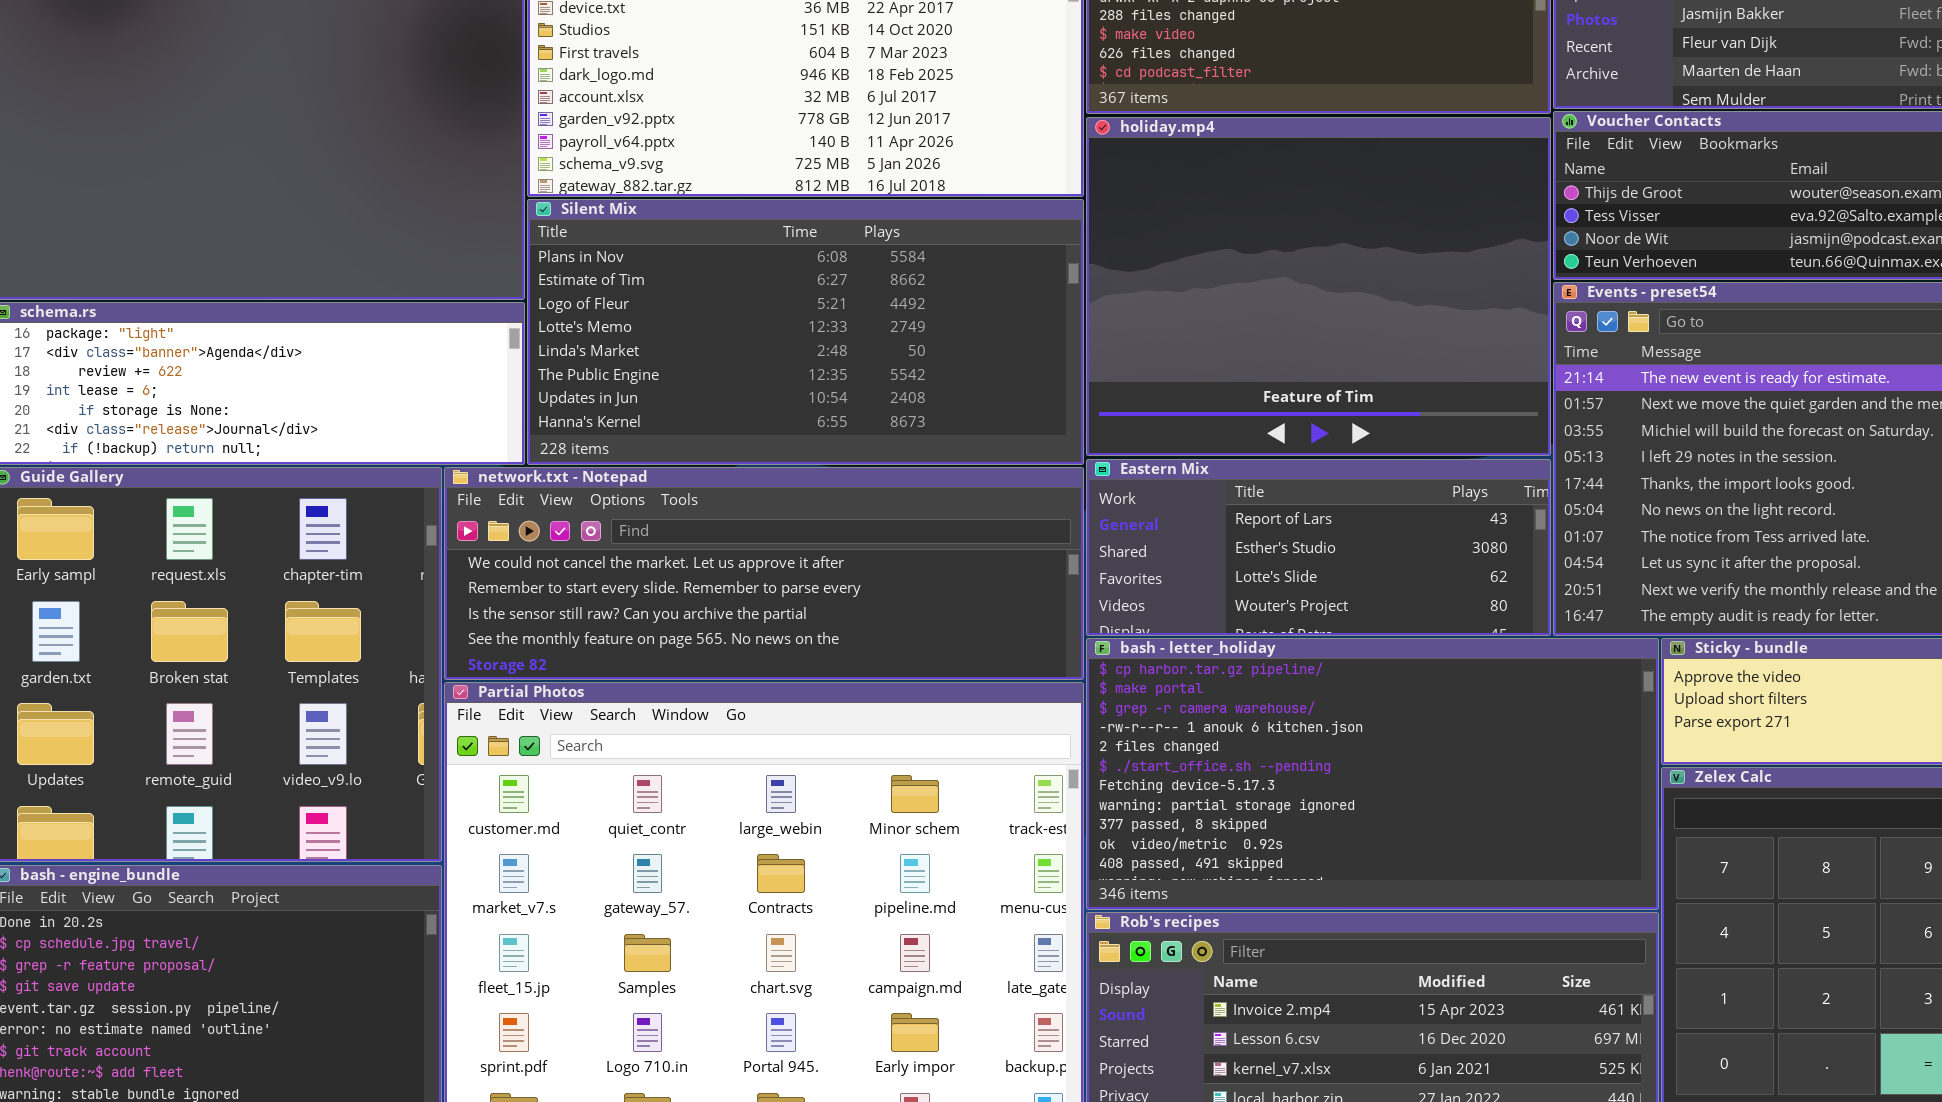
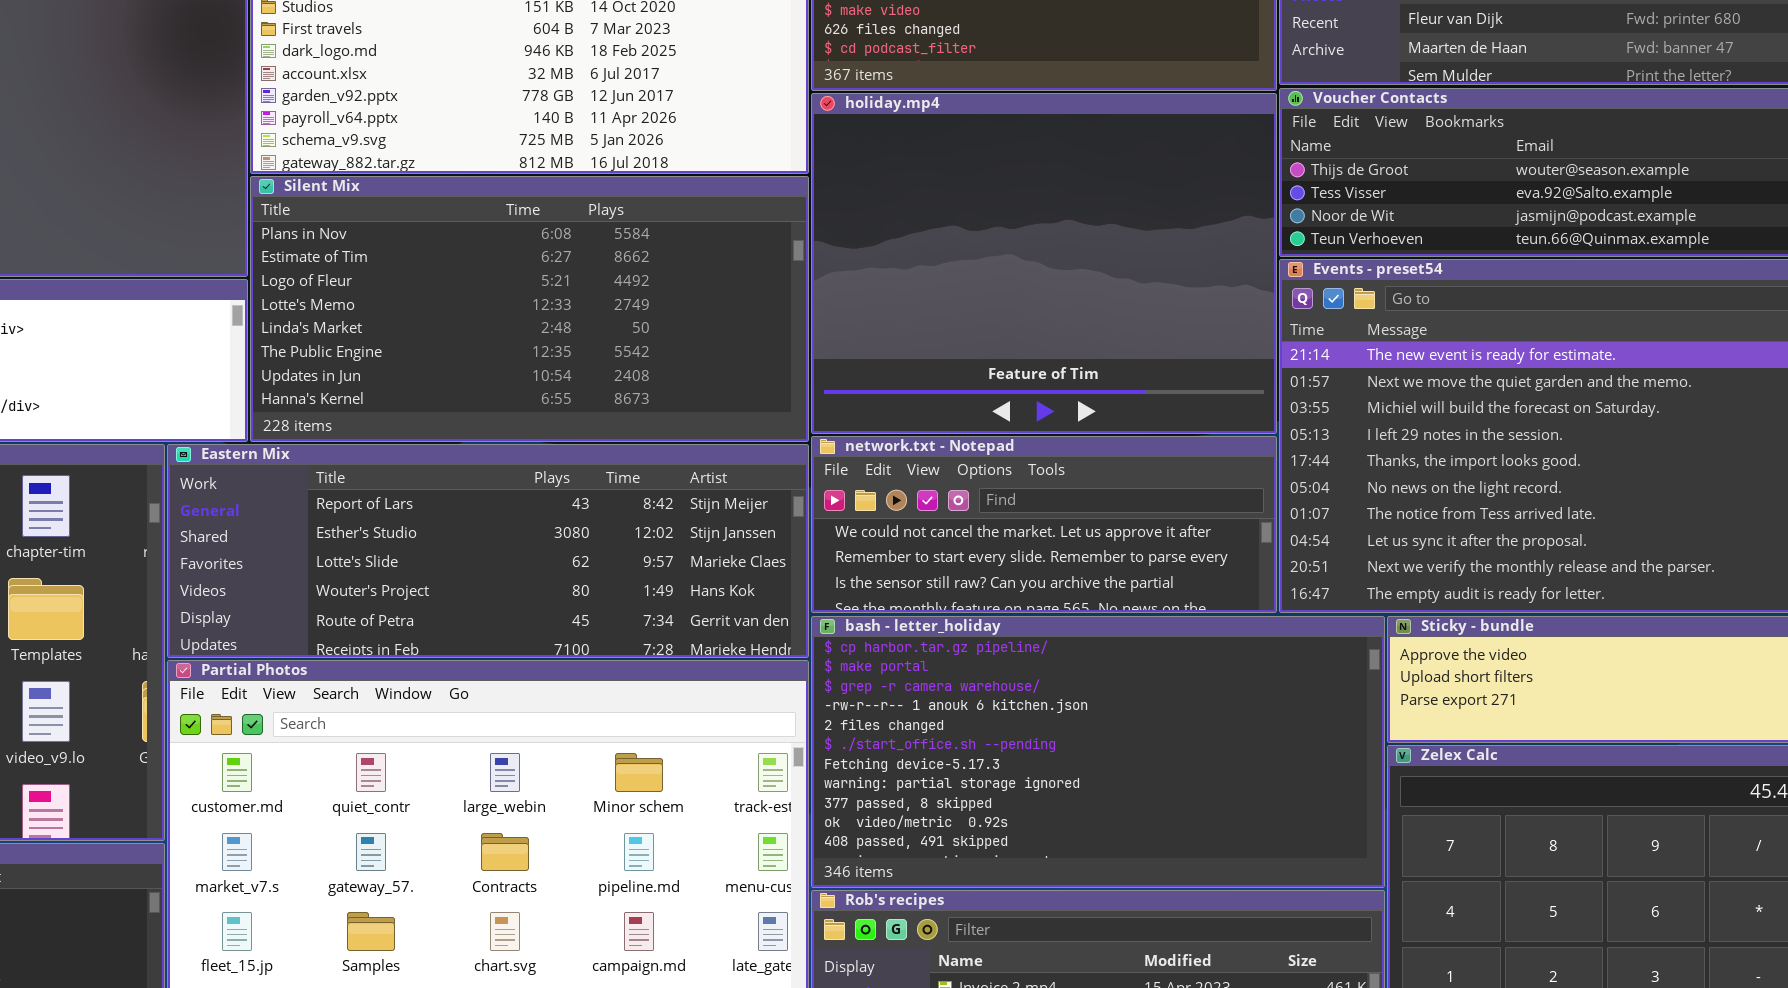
Eastern Mix: [1086,459,1551,636] -> [167,444,809,658], moved, resized
network.txt - Notepad: [444,467,1084,680] -> [811,436,1277,613], moved, resized

